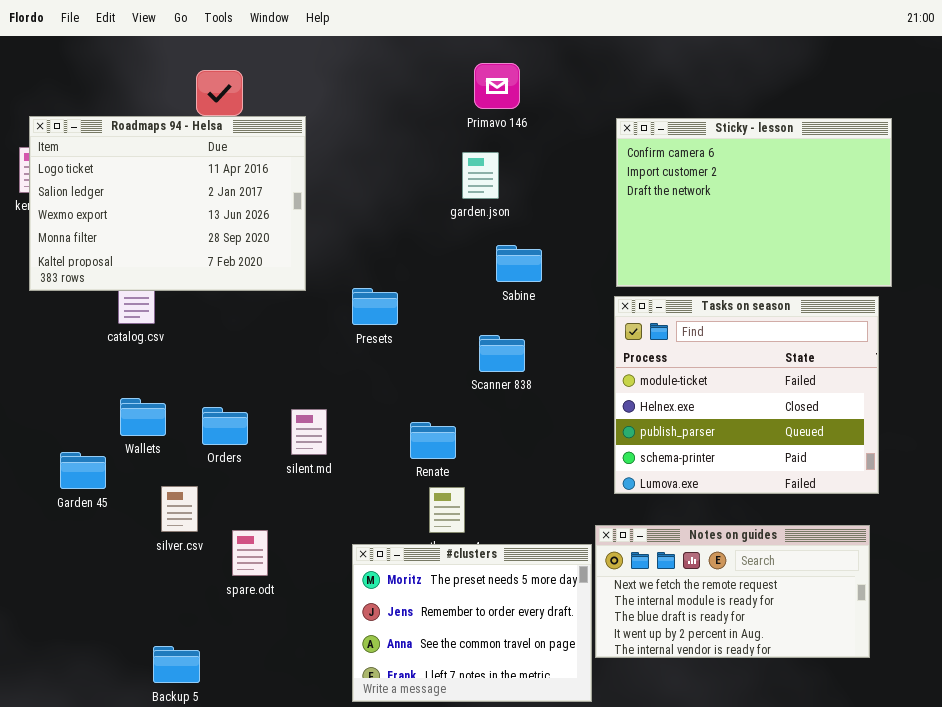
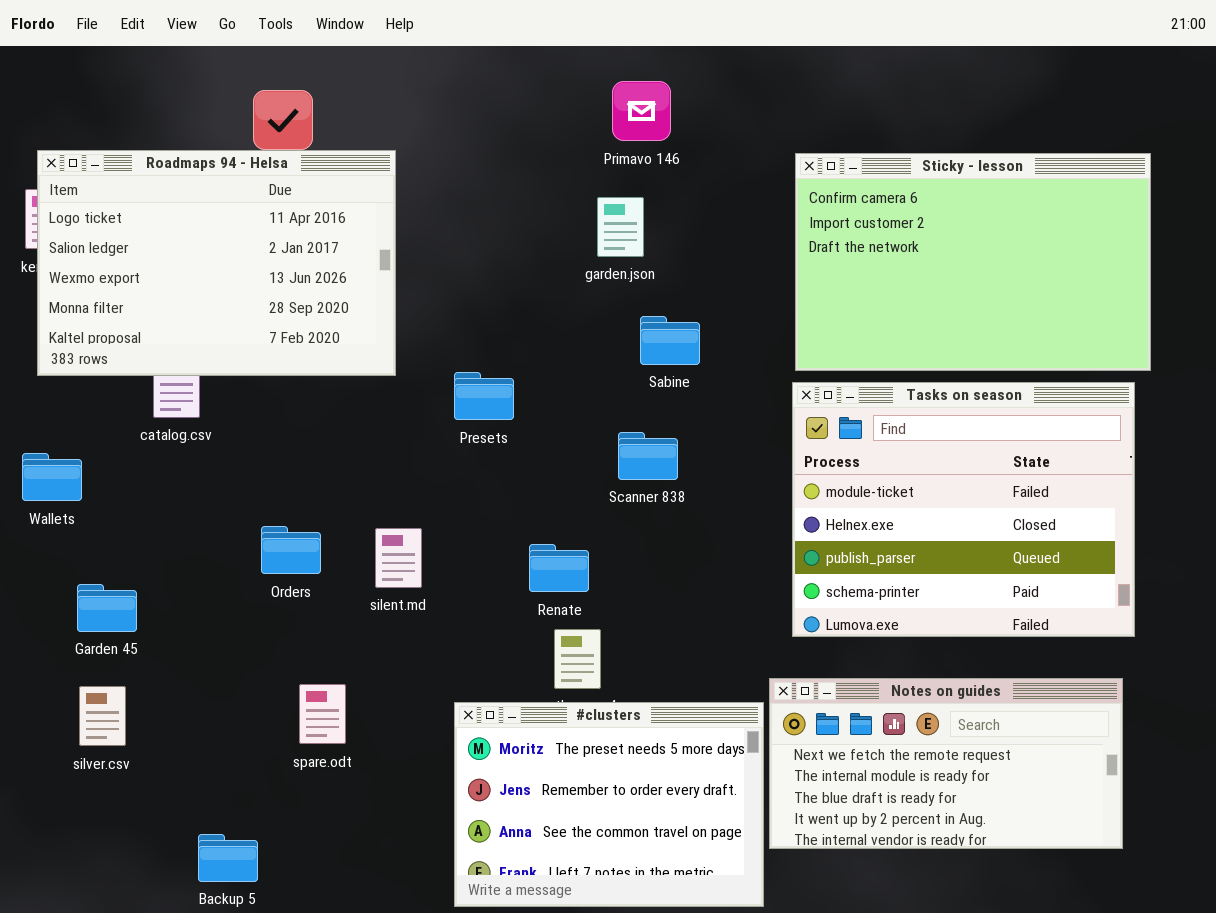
Wallets: [120,398,166,436] -> [22,453,82,501], moved
silver.csv: [161,486,198,532] -> [79,686,126,746], moved

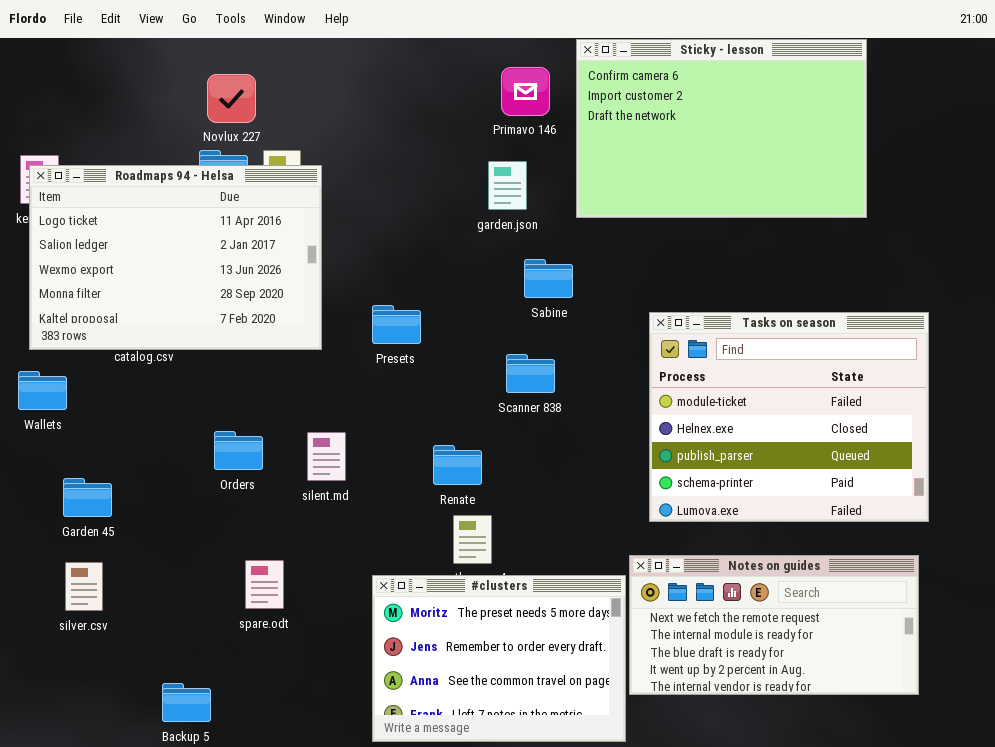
Roadmaps 94 - Helsa: [37,150,396,376] -> [29,165,322,350], moved
Sticky - lesson: [795,153,1151,371] -> [576,39,867,218], moved

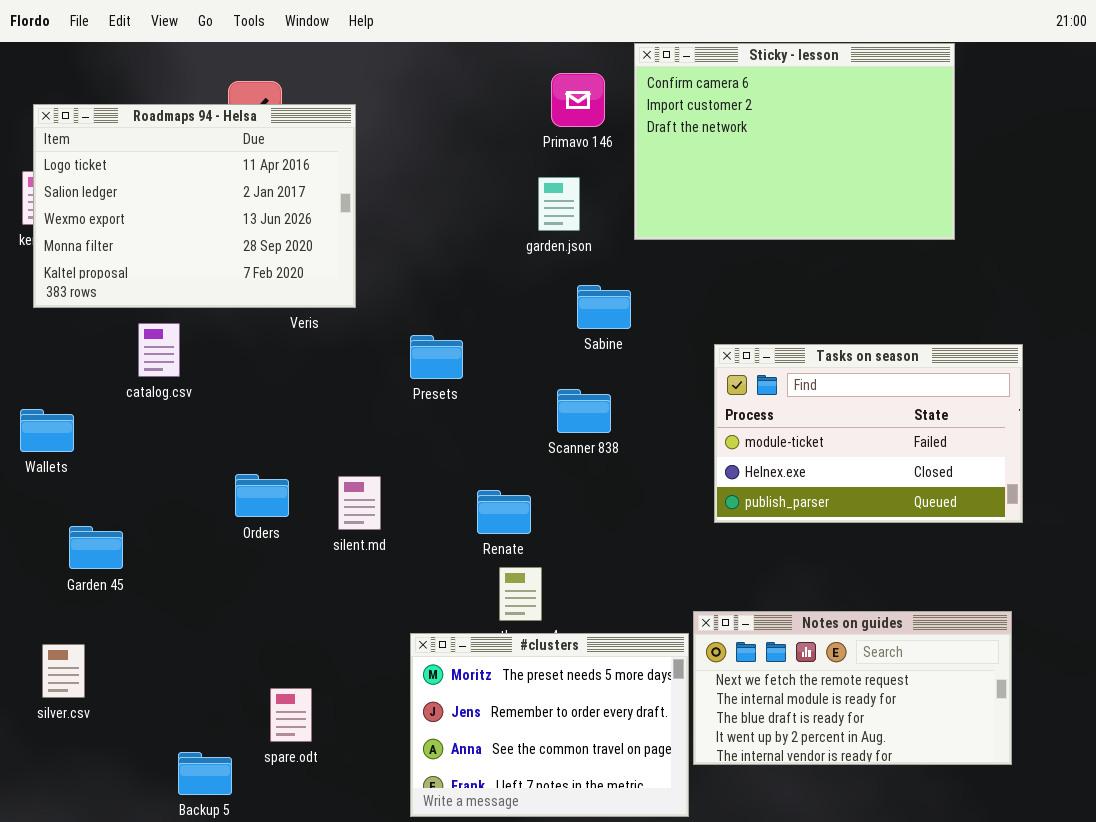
Roadmaps 94 - Helsa: [29,165,322,350] -> [33,104,356,308], moved
Tasks on season: [649,312,929,522] -> [714,344,1023,523], resized
spare.odt: [245,560,284,609] -> [270,688,312,742], moved
silver.csv: [65,562,103,611] -> [42,644,85,698], moved

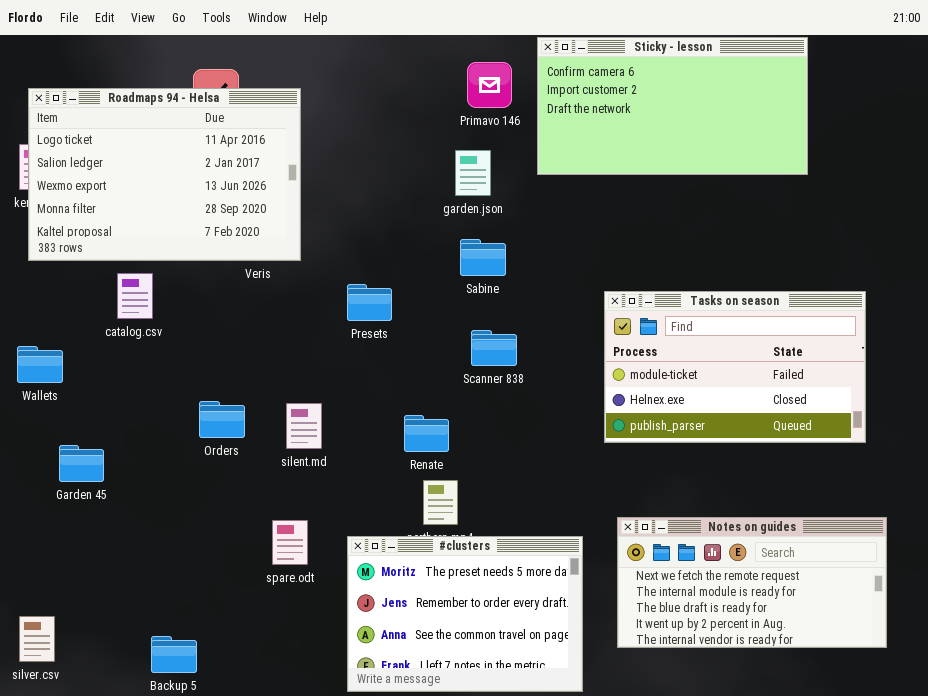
Sticky - lesson: [634,43,955,240] -> [537,37,808,175], resized
Sabine: [577,285,631,329] -> [460,239,506,276], moved
Notes on guides: [693,611,1012,765] -> [617,517,887,648], moved
silver.csv: [42,644,85,698] -> [19,616,55,662], moved
spare.odt: [270,688,312,742] -> [272,520,308,565], moved

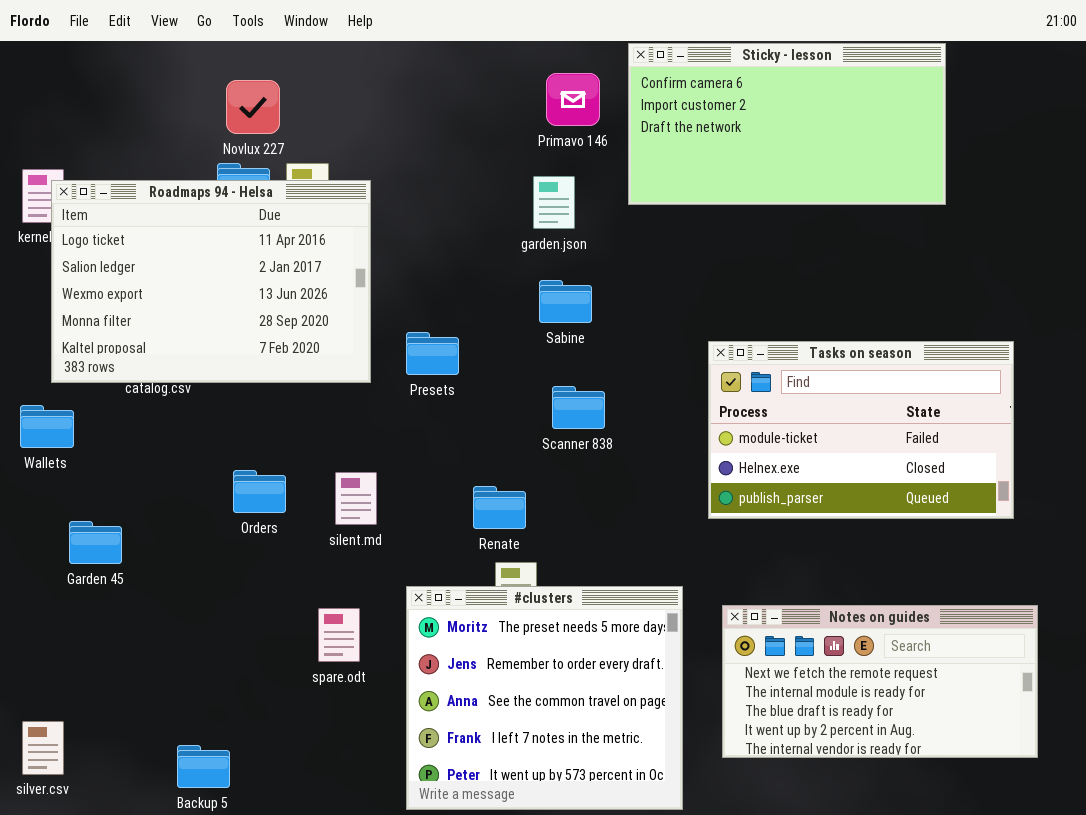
Roadmaps 94 - Helsa: [28,88,301,261] -> [51,180,371,383], moved
#clusters: [347,536,583,692] -> [406,586,683,810], resized

